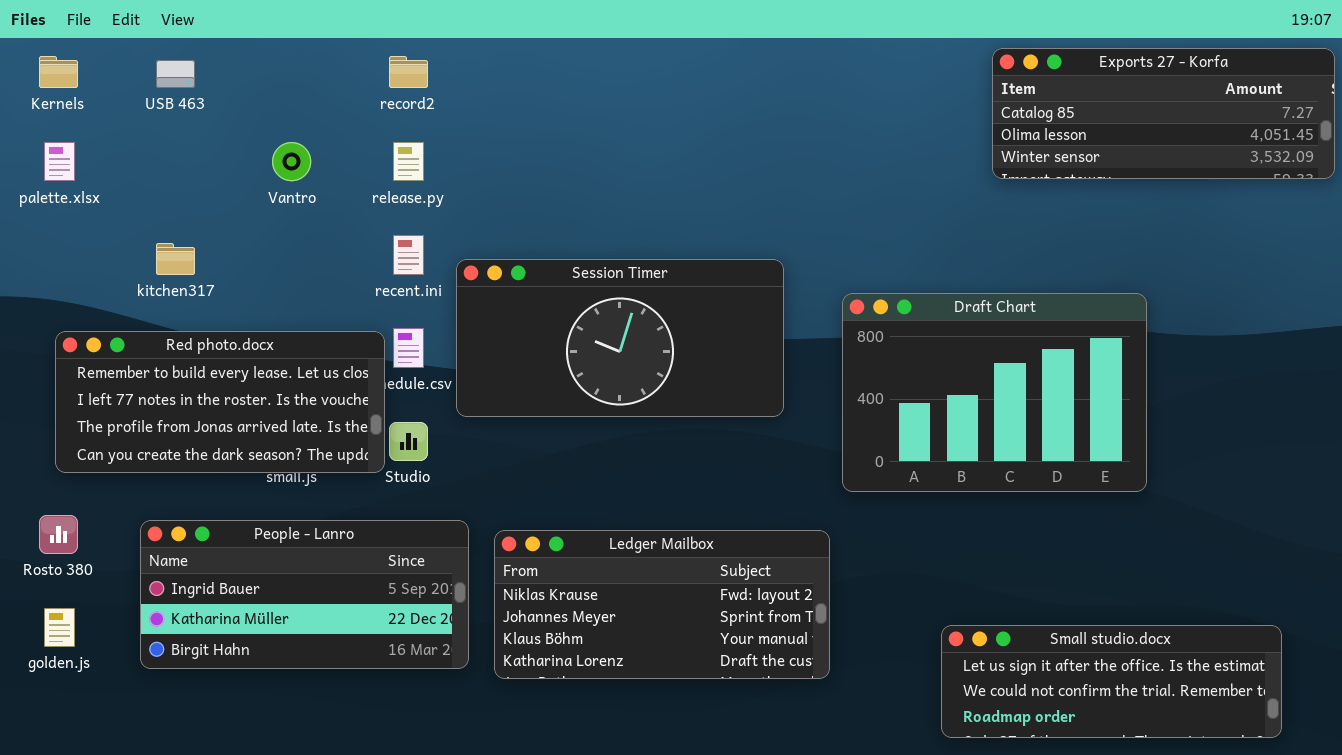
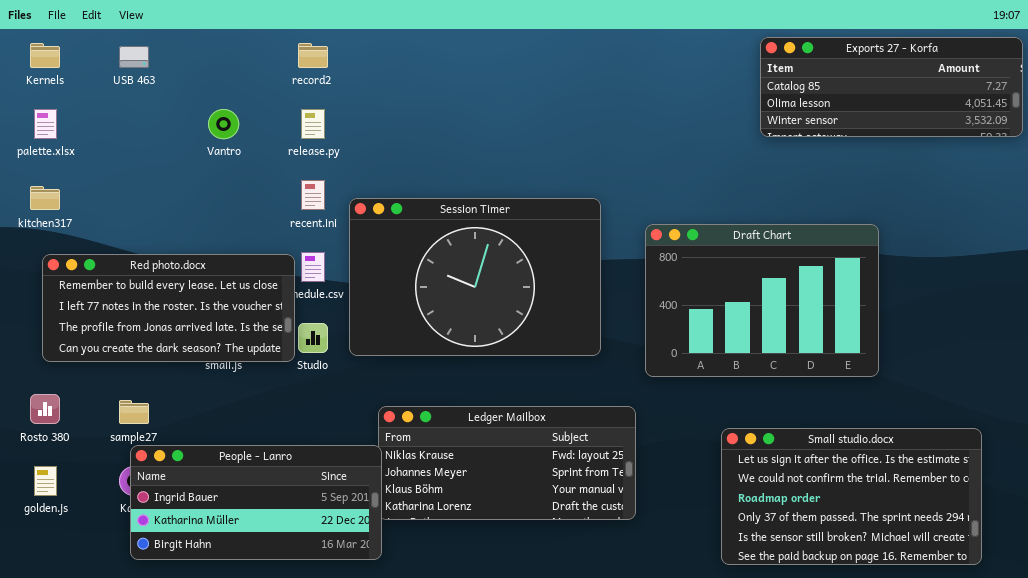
kitchen317: [156,243,195,275] -> [30,186,60,210], moved
Session Timer: [456,259,784,417] -> [349,198,601,356], resized
People - Lanro: [140,520,469,669] -> [130,445,382,560], moved
Small studio.docx: [941,625,1282,738] -> [721,428,982,565], resized

